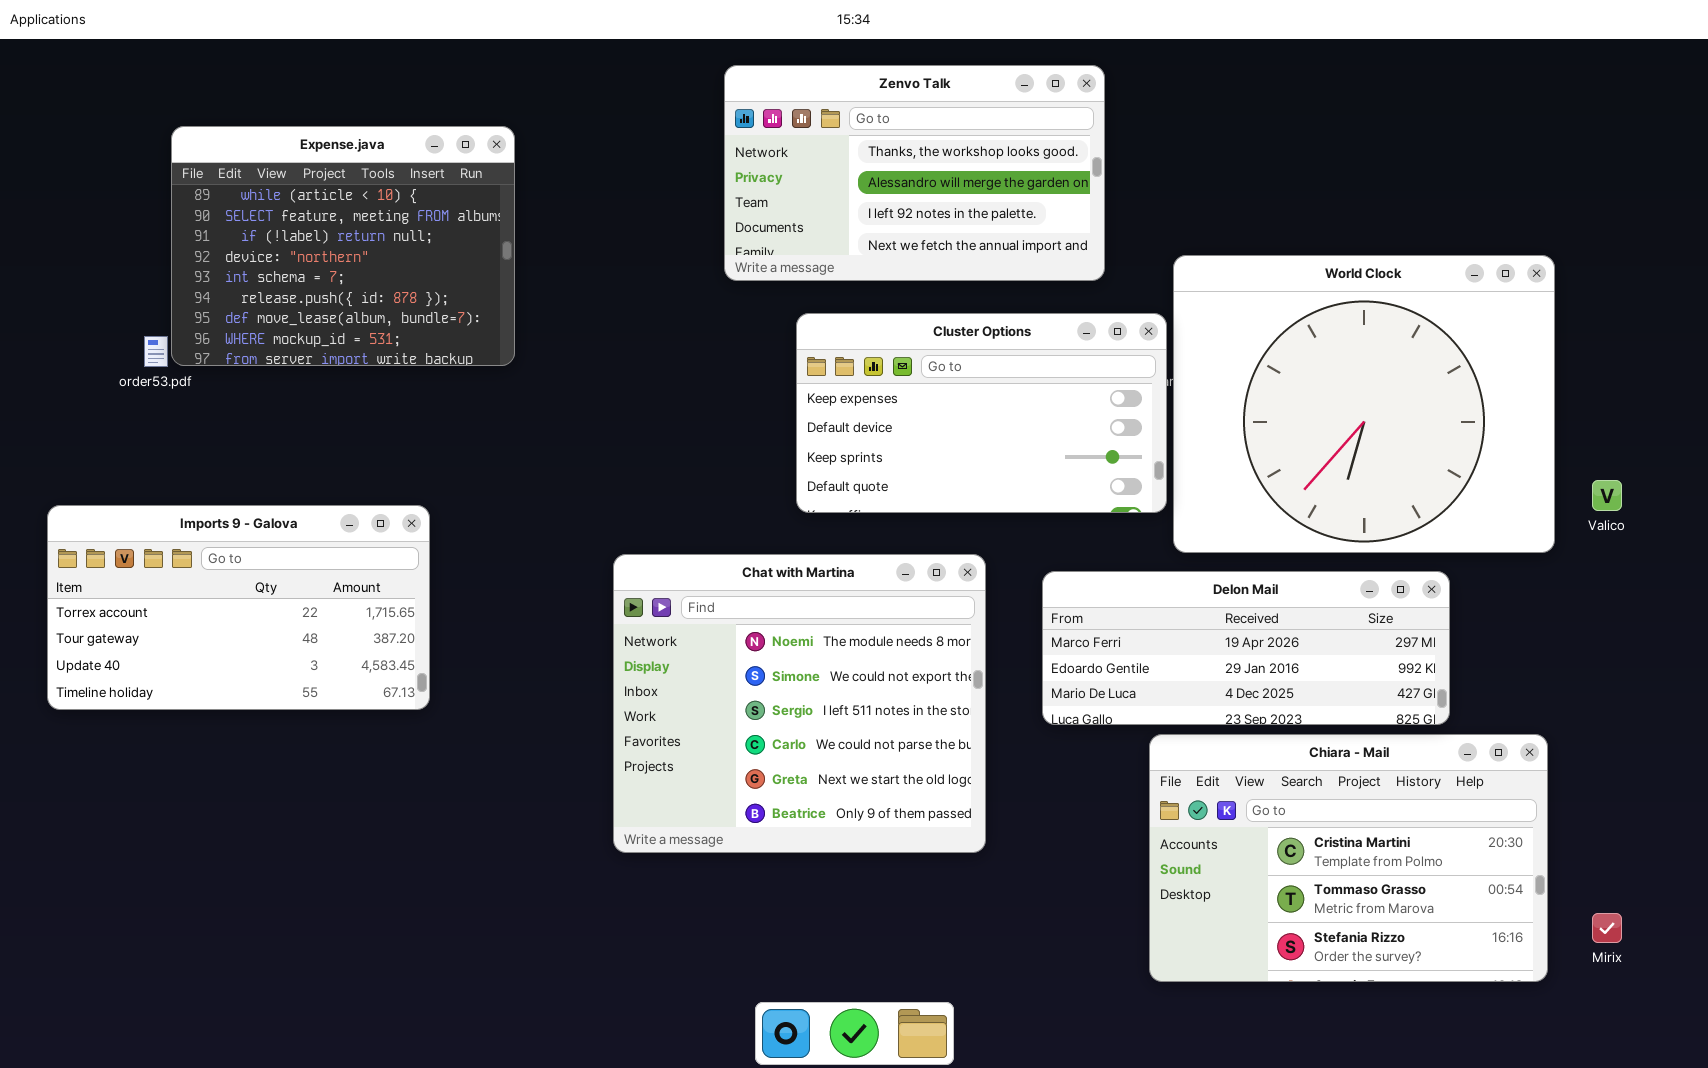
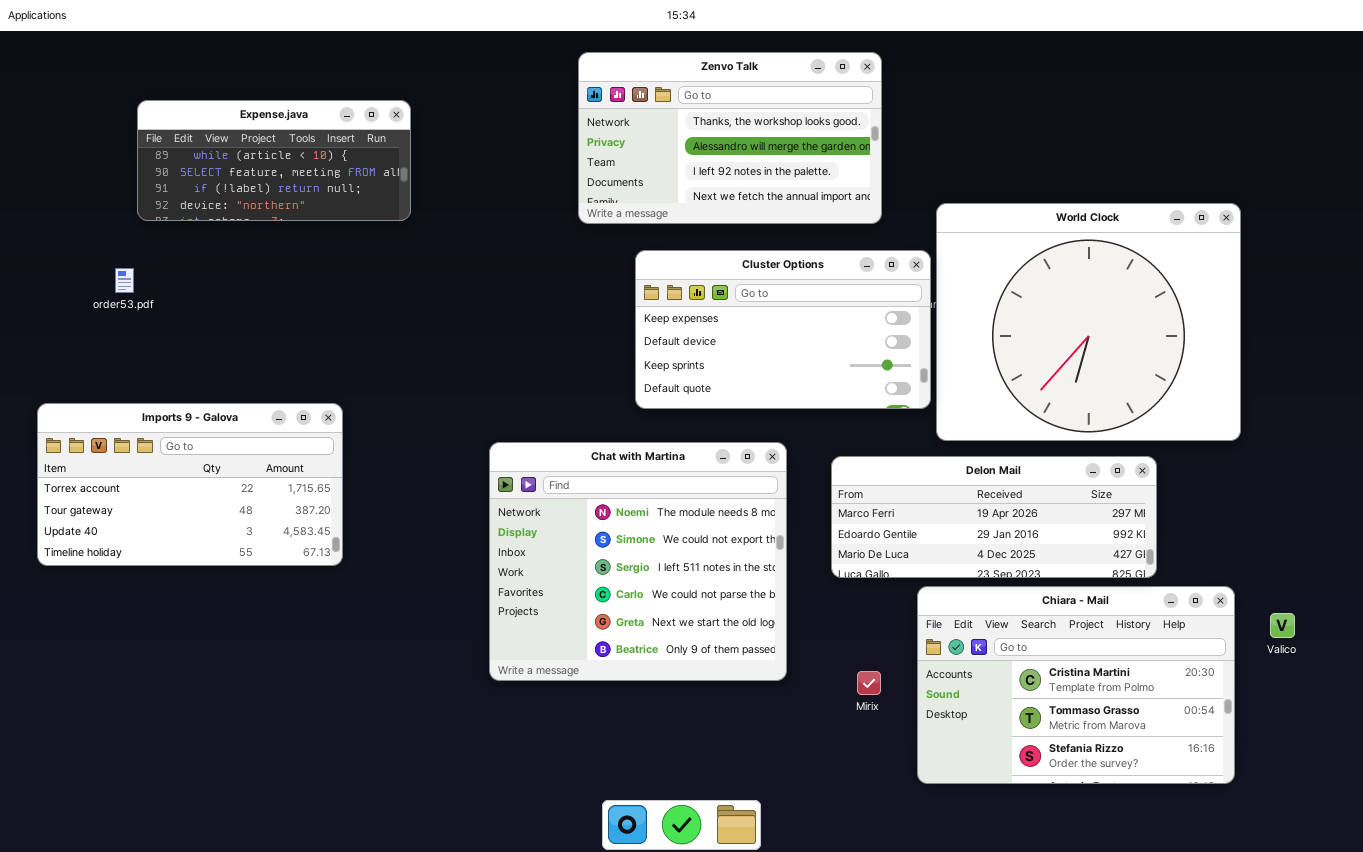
Expense.java: [171,126,515,366] -> [137,100,411,221], resized
Valico: [1592,480,1622,511] -> [1270,613,1295,638], moved
Mirix: [1592,913,1622,943] -> [857,671,881,695], moved

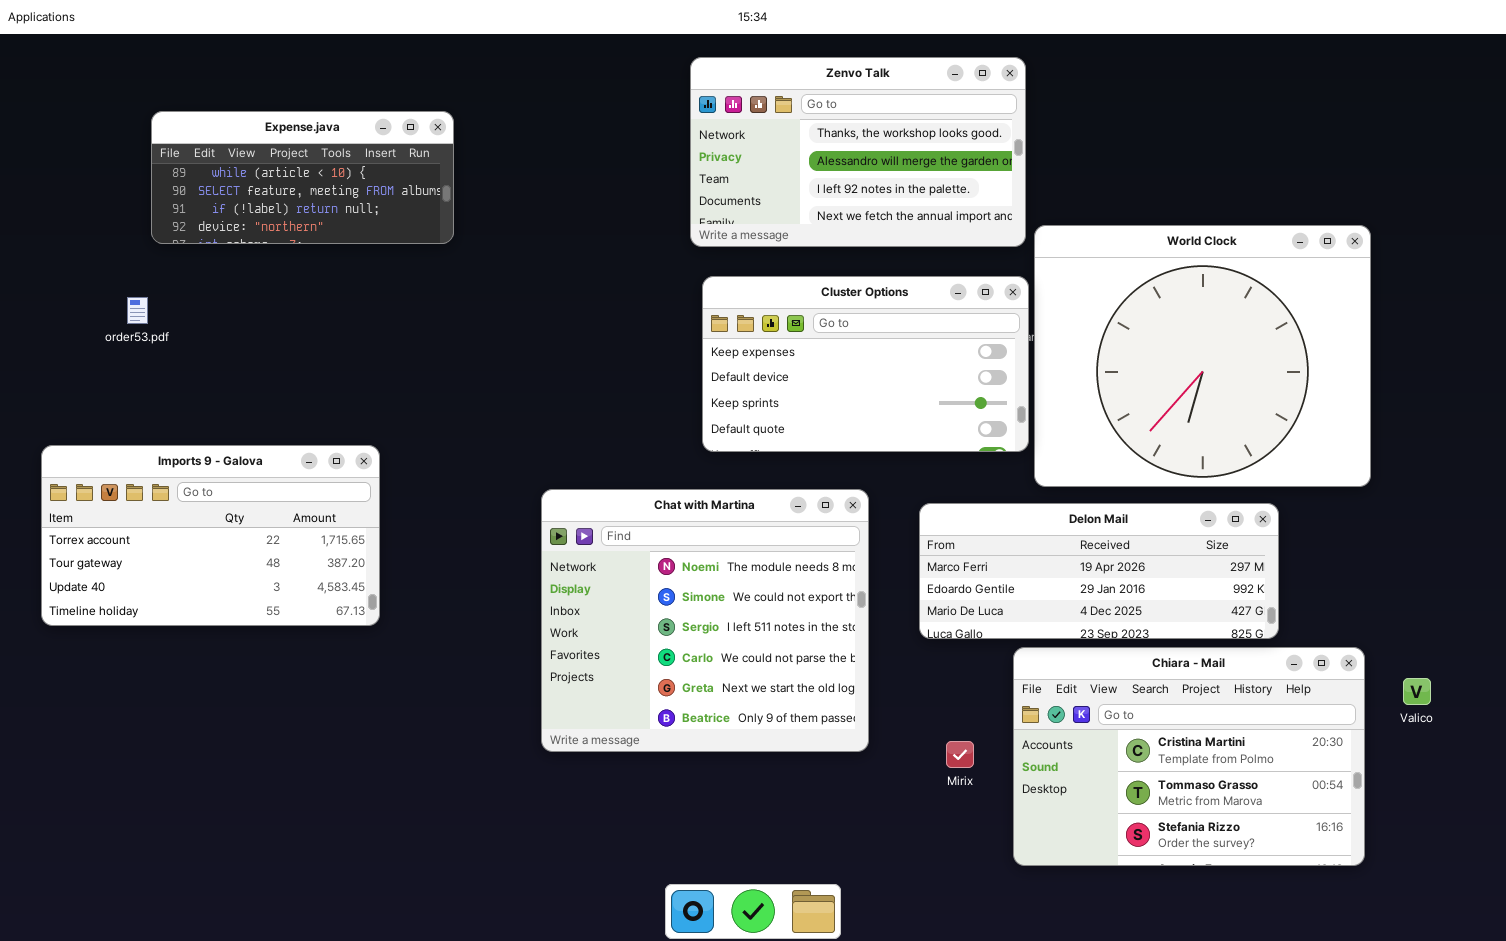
Zenvo Talk: [578,52,882,224] -> [690,57,1026,247], moved

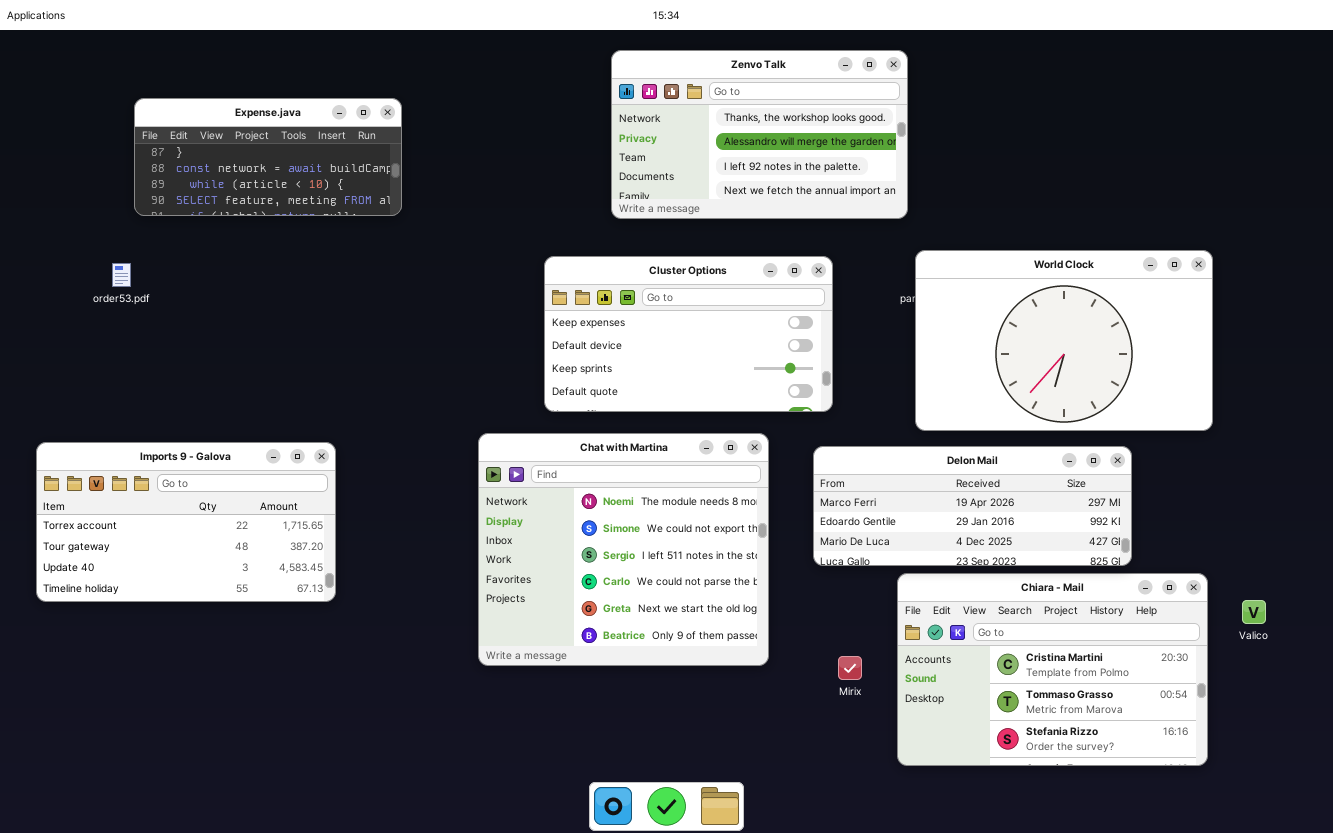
Expense.java: [151,111,454,244] -> [134,98,402,216], scrolled up 2 rows
World Clock: [1034,225,1371,487] -> [915,250,1213,431], resized
Cluster Options: [702,276,1029,452] -> [544,256,833,412], moved
Imports 9 - Galova: [41,445,380,626] -> [36,442,336,602], moved

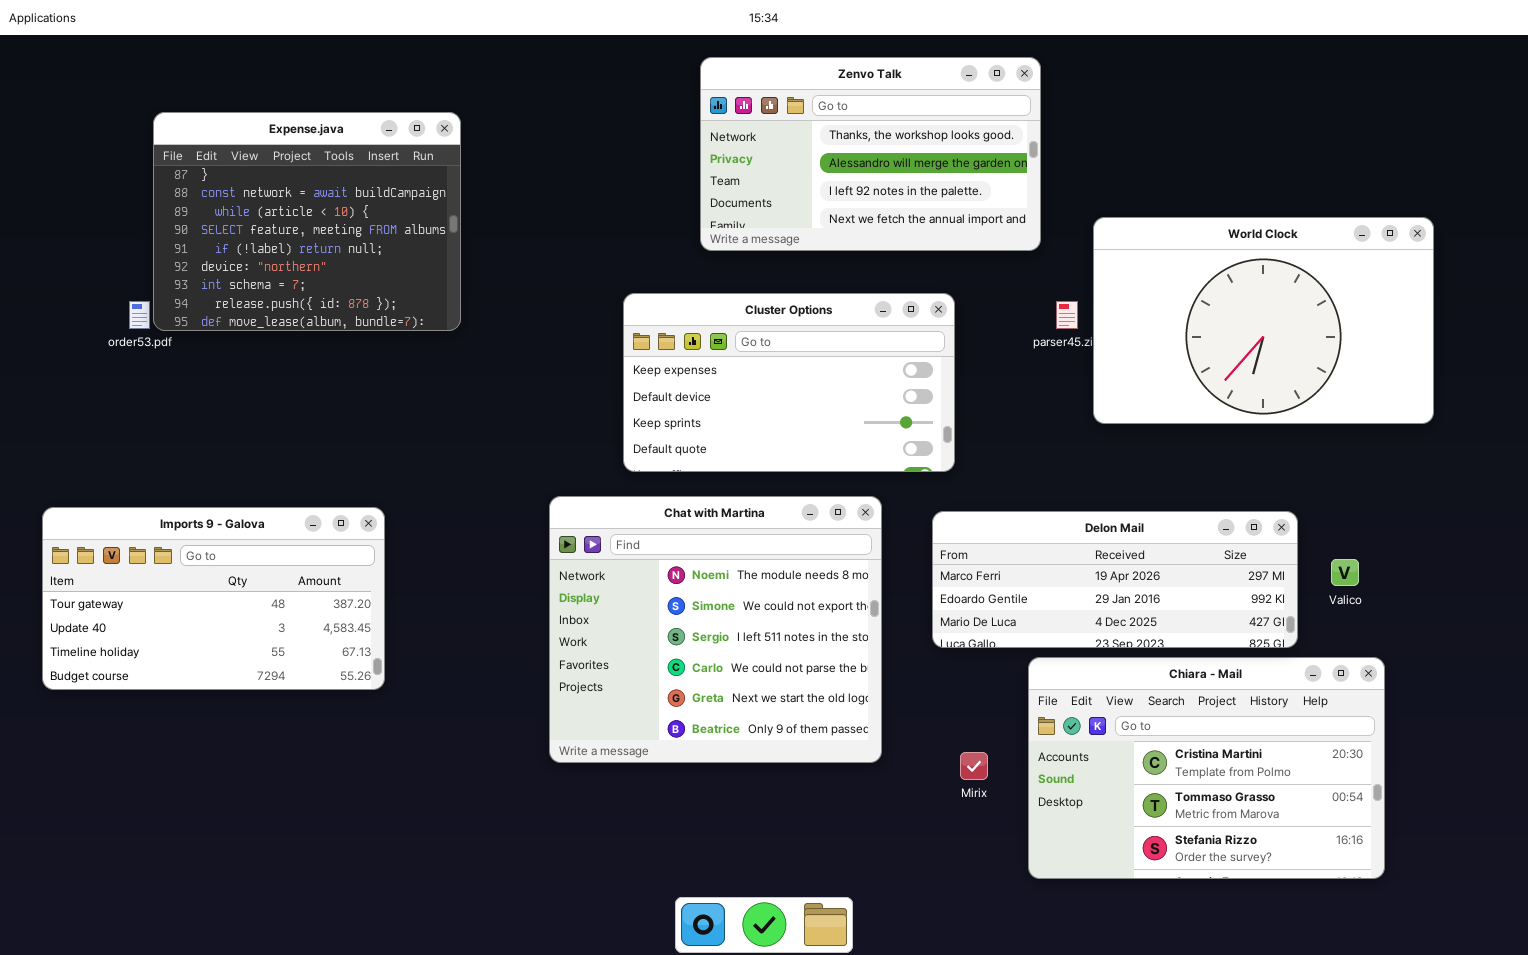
Expense.java: [134,98,402,216] -> [153,112,461,331], resized
World Clock: [915,250,1213,431] -> [1093,217,1434,424], moved
Imports 9 - Galova: [36,442,336,602] -> [42,507,385,690], scrolled down 1 row
Valico: [1242,600,1266,624] -> [1331,559,1359,586], moved

